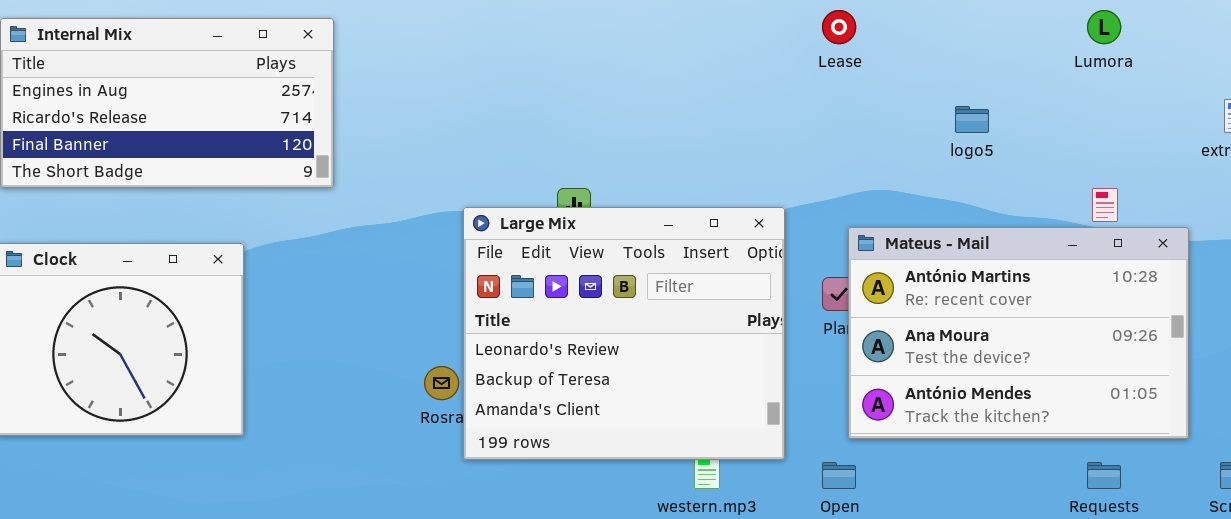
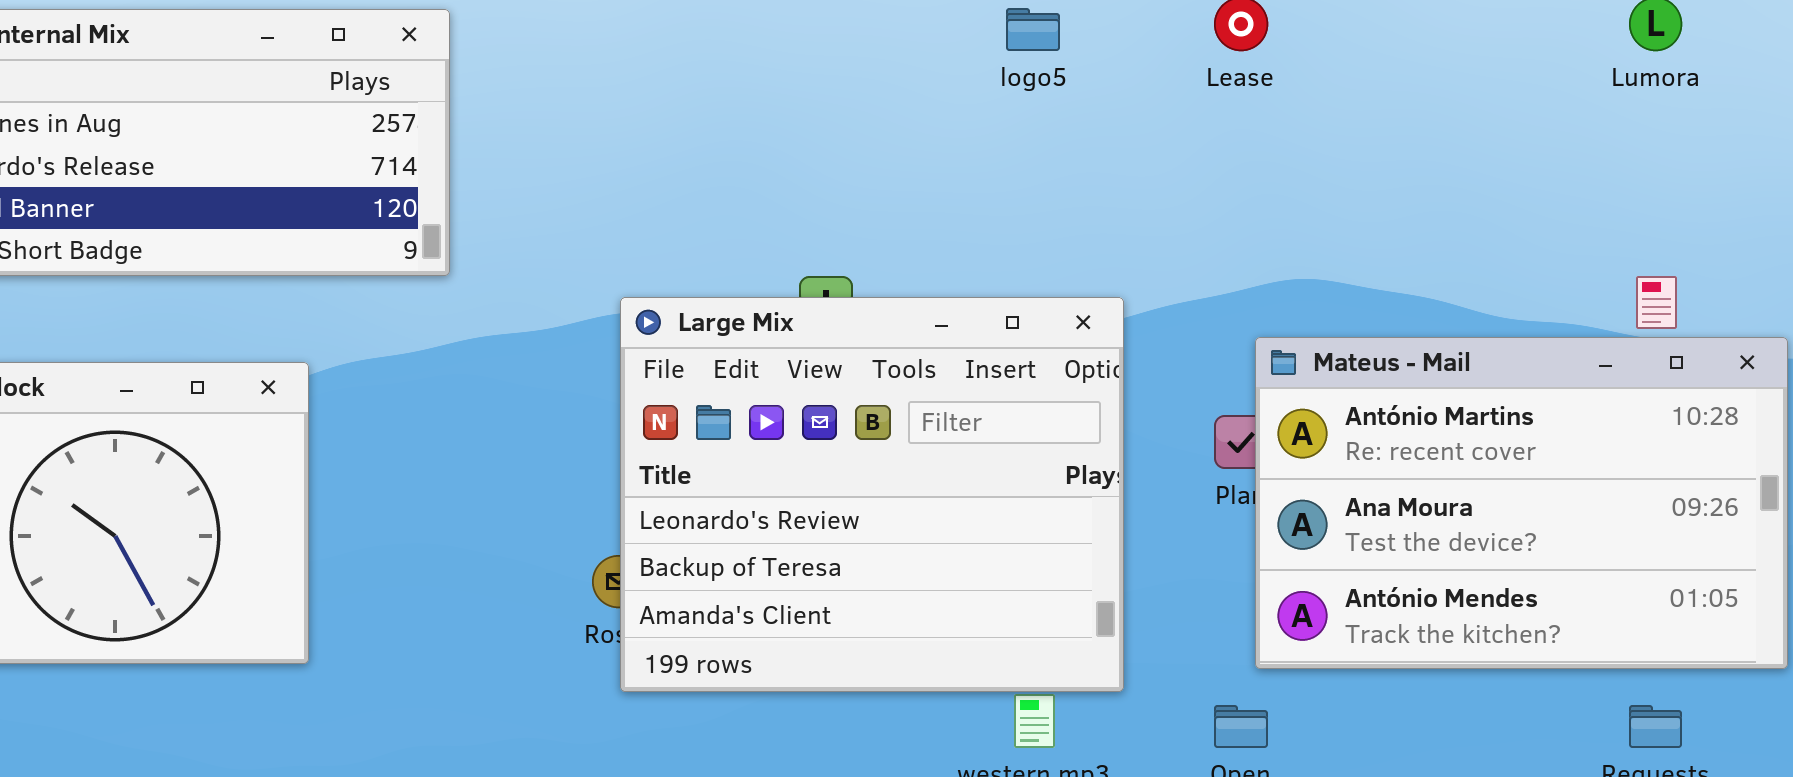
logo5: [955,106,989,133] -> [1006,8,1060,51], moved
Large Mix: [463,207,785,460] -> [620,297,1124,692], moved

